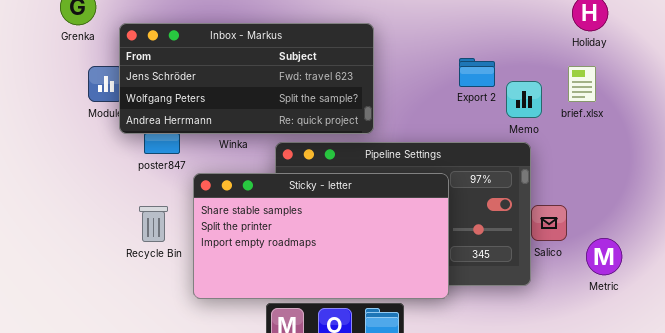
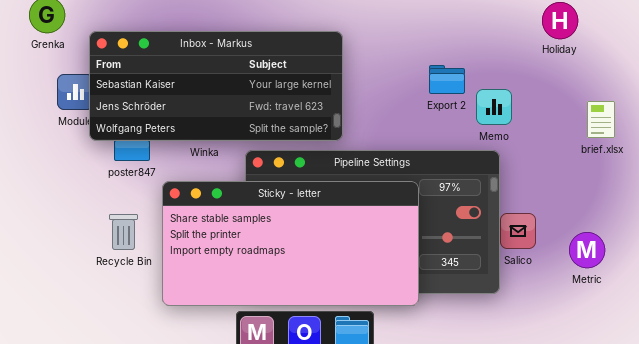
Inbox - Markus: [119,23,374,134] -> [89,31,343,141], scrolled up 1 row
brief.xlsx: [568,66,596,102] -> [587,101,615,138], moved
Metric: [586,238,622,275] -> [569,232,605,268], moved

